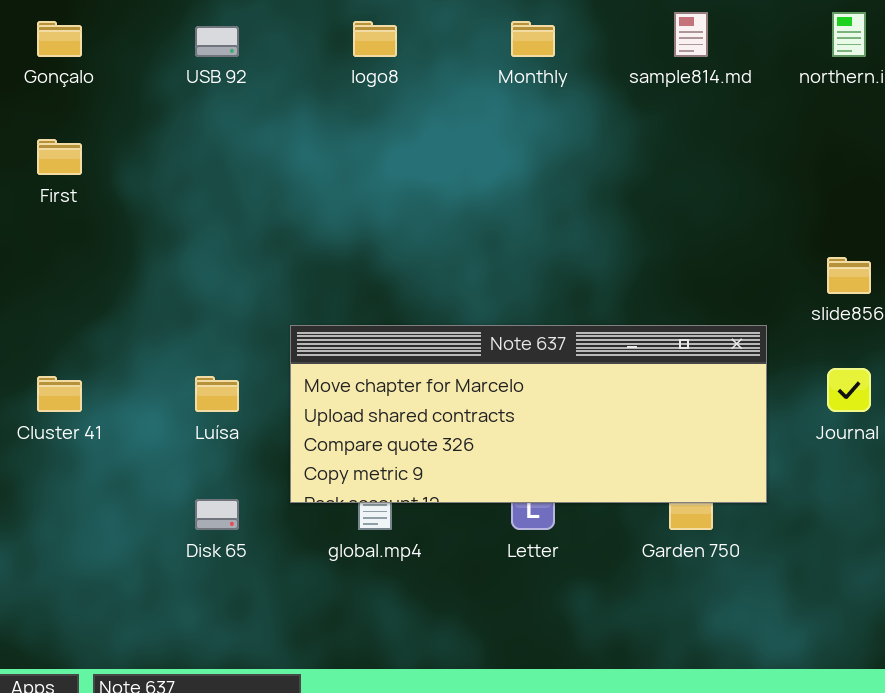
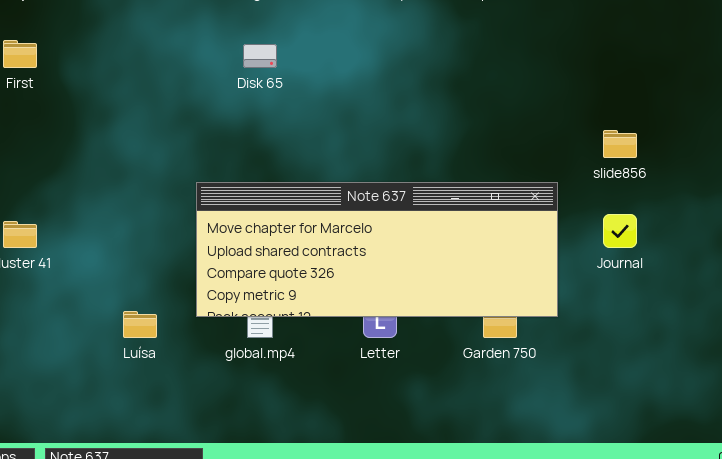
Luísa: [195,376,239,412] -> [123,311,157,338], moved
Disk 65: [195,499,239,530] -> [243,44,277,68], moved

